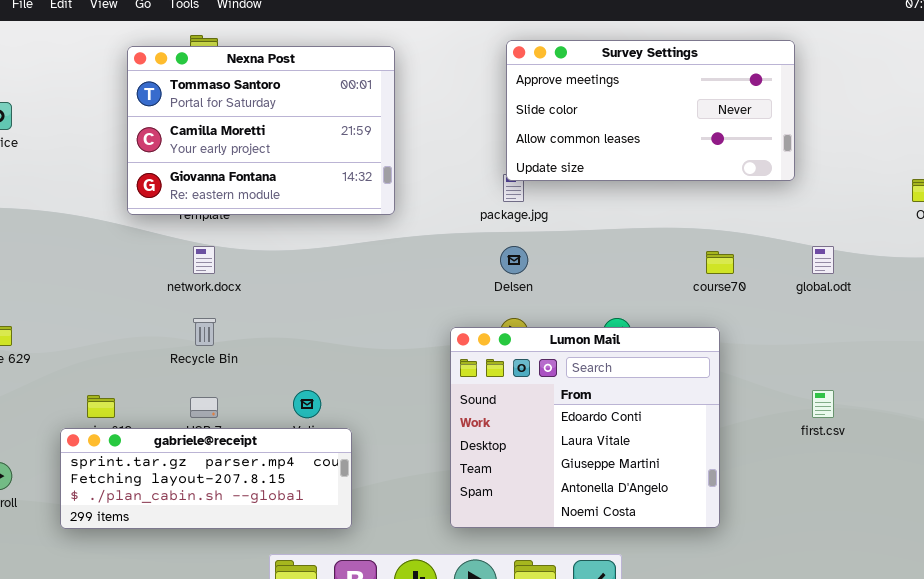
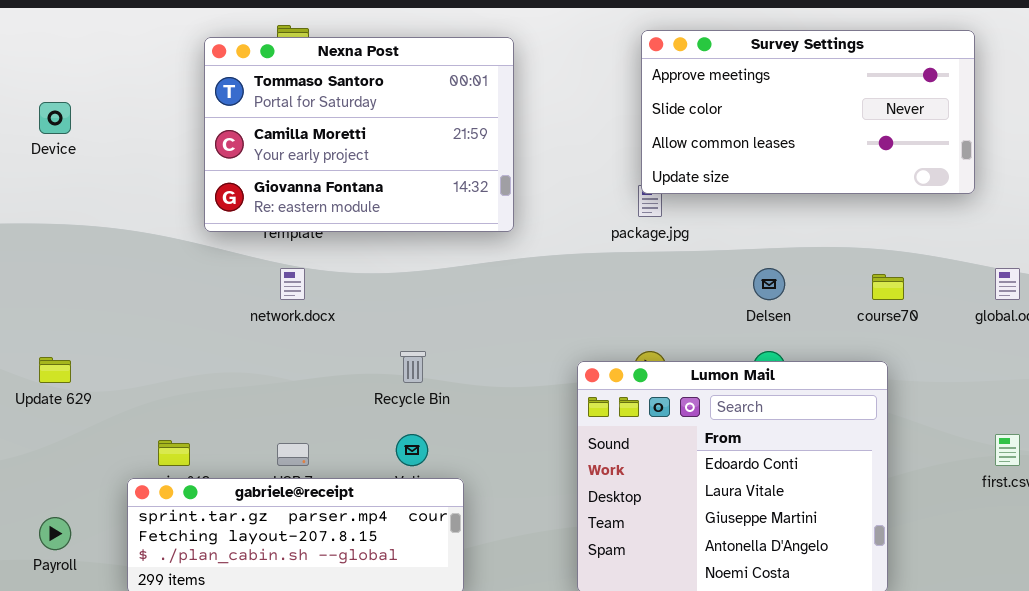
Delsen: [500,246,528,274] -> [753,268,785,300], moved
Recycle Bin: [193,318,216,346] -> [400,351,426,383], moved

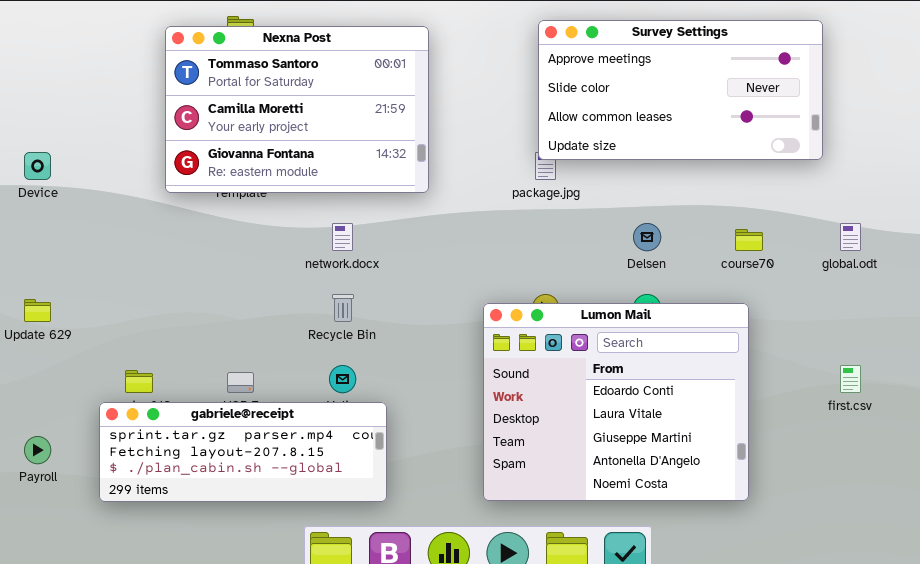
Device: [39,102,71,134] -> [24,152,51,180], moved
network.docx: [280,268,305,300] -> [332,223,353,251], moved

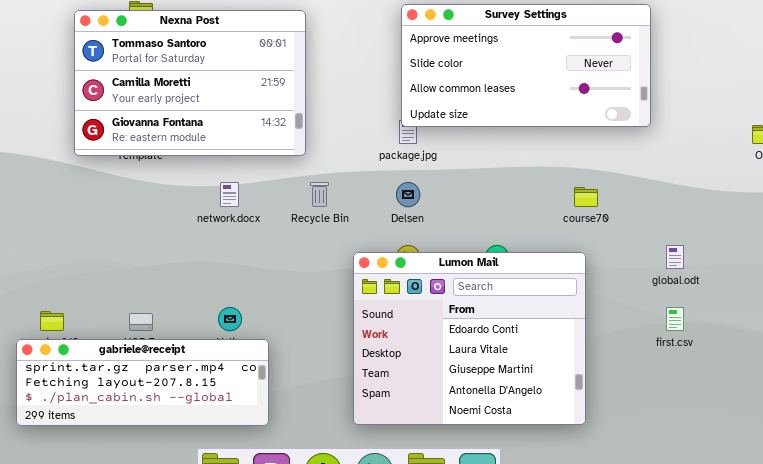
Delsen: [633,223,661,251] -> [396,182,420,207], moved
global.odt: [840,223,861,251] -> [666,245,684,269], moved
Recycle Bin: [332,294,354,322] -> [310,182,329,207], moved

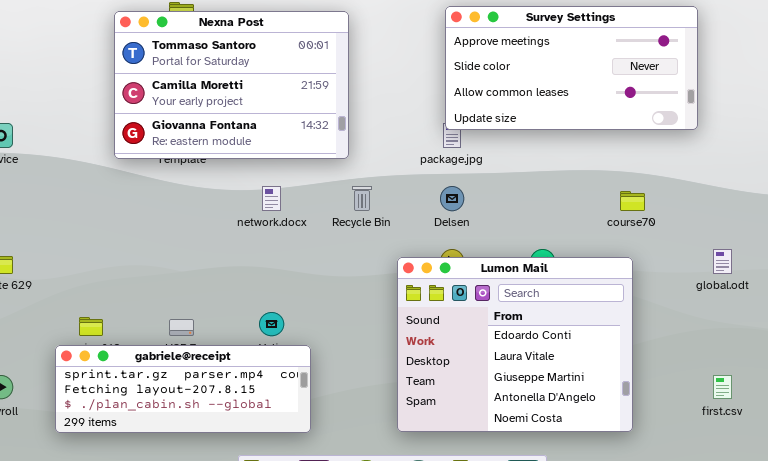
first.csv: [666,307,684,331] -> [713,375,732,399], moved

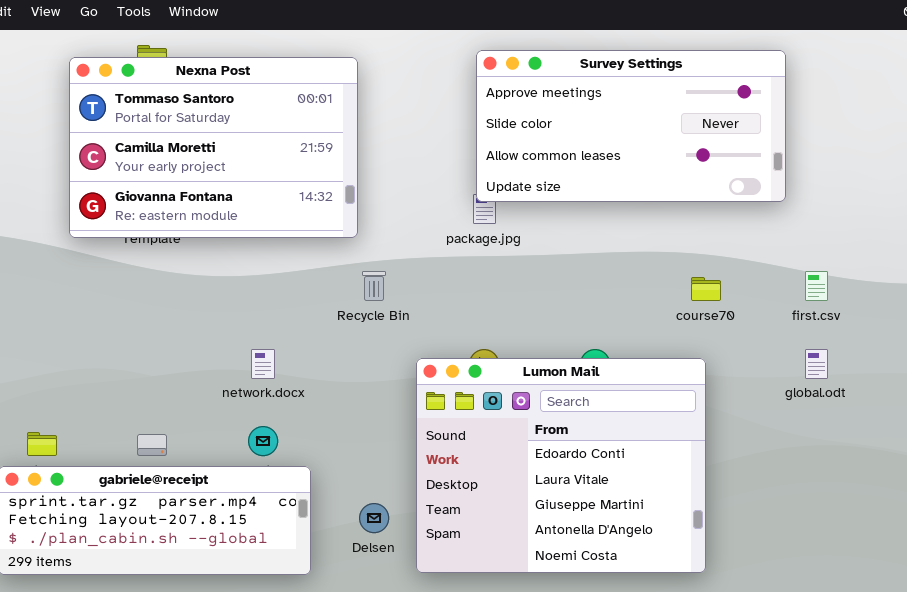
network.docx: [262,186,281,211] -> [251,349,275,379], moved
Delsen: [440,186,464,211] -> [359,503,389,533], moved
first.csv: [713,375,732,399] -> [805,271,828,301], moved

